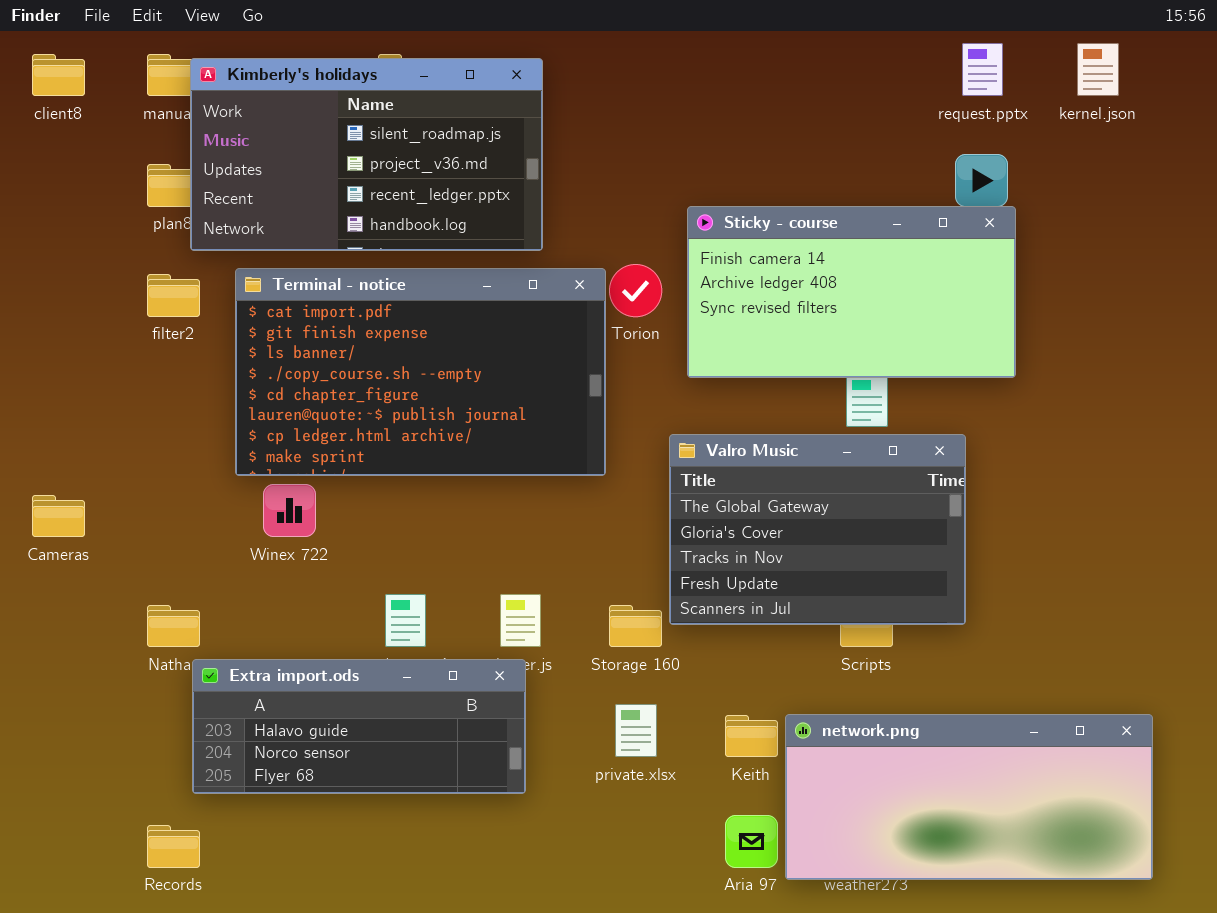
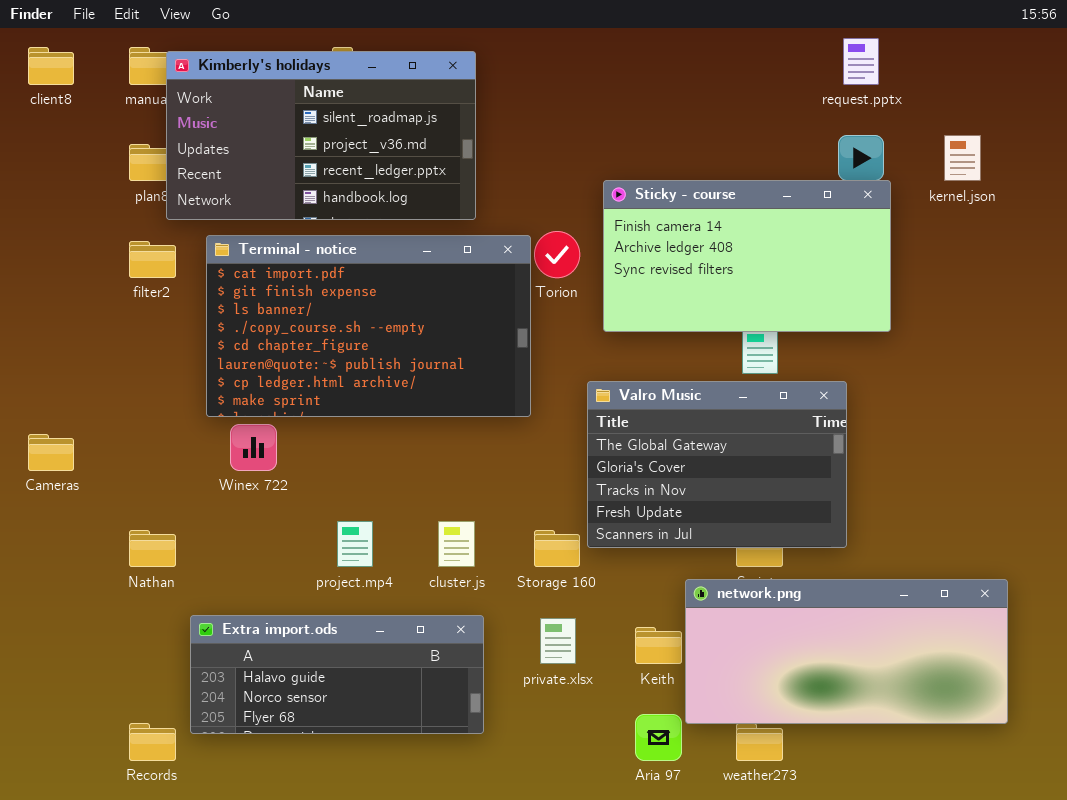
kernel.json: [1077,43,1119,96] -> [944,135,981,181], moved
Extra import.ods: [192,659,526,794] -> [190,615,484,734], moved
network.png: [785,714,1153,880] -> [685,579,1008,724], moved

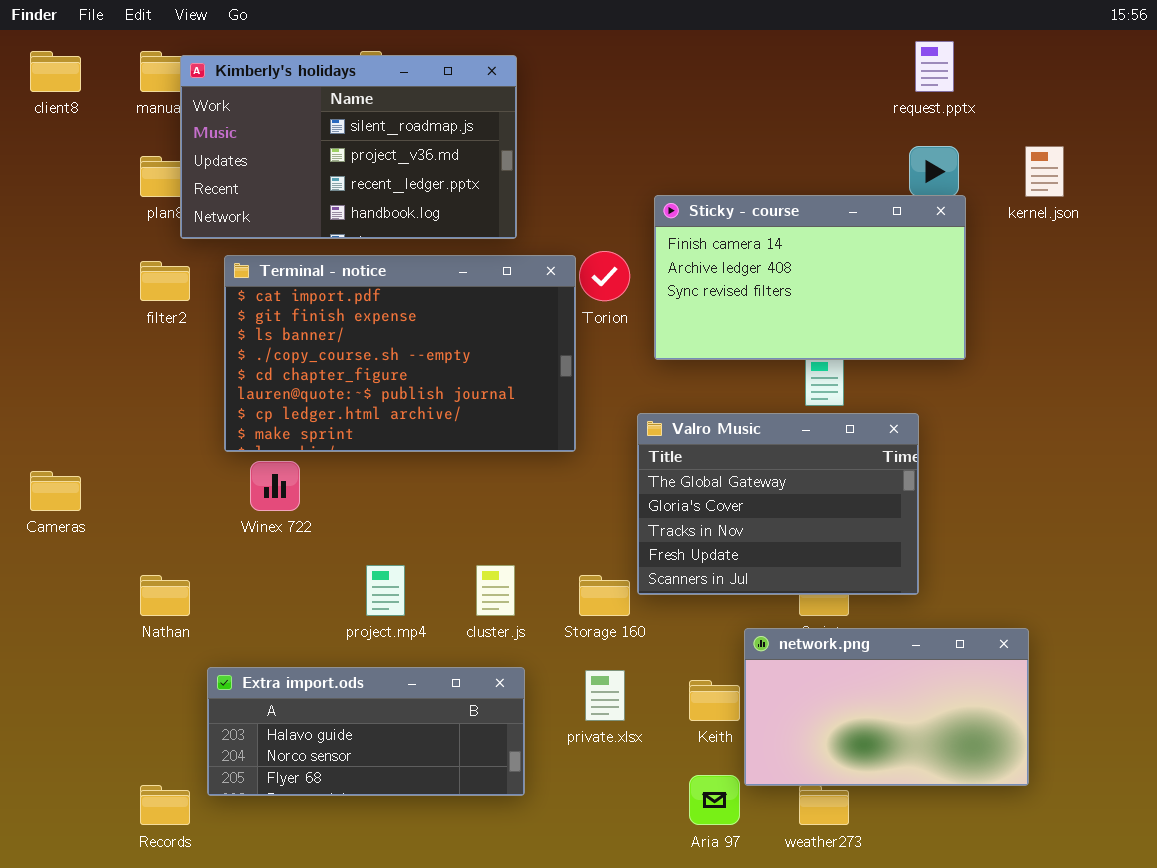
network.png: [685,579,1008,724] -> [744,628,1029,786], resized

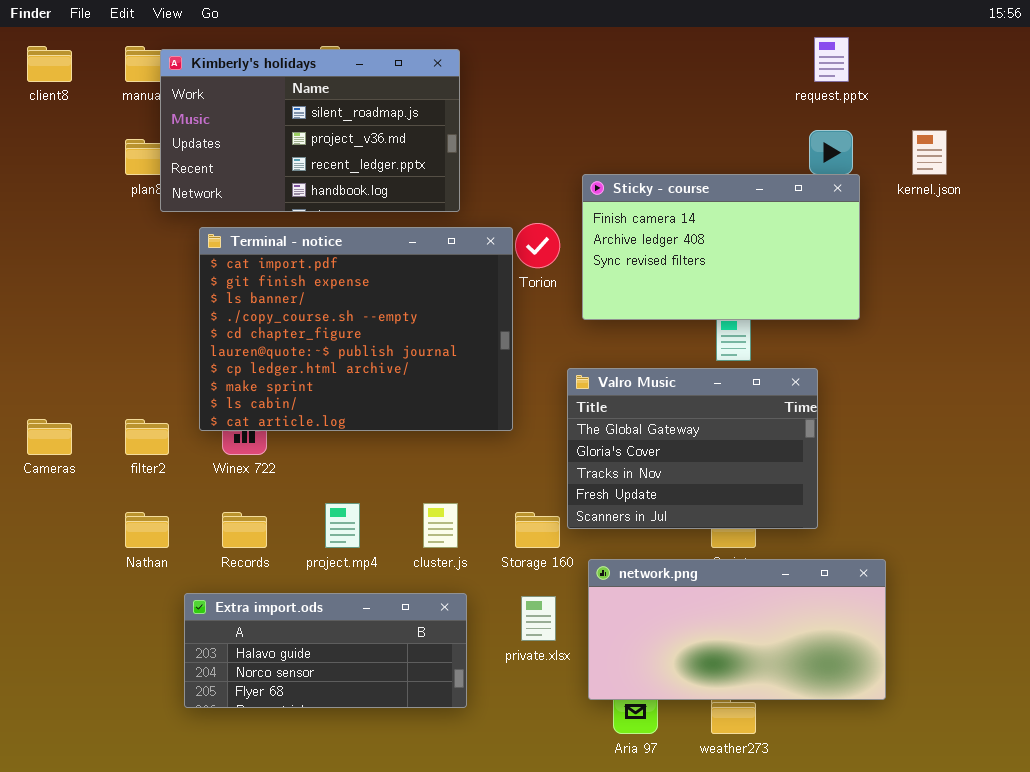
Terminal - notice: [224,255,576,452] -> [199,227,513,431], resized
filter2: [140,261,190,301] -> [125,419,169,455], moved
network.png: [744,628,1029,786] -> [588,559,886,700], moved, resized
Records: [140,785,190,825] -> [222,512,267,548], moved

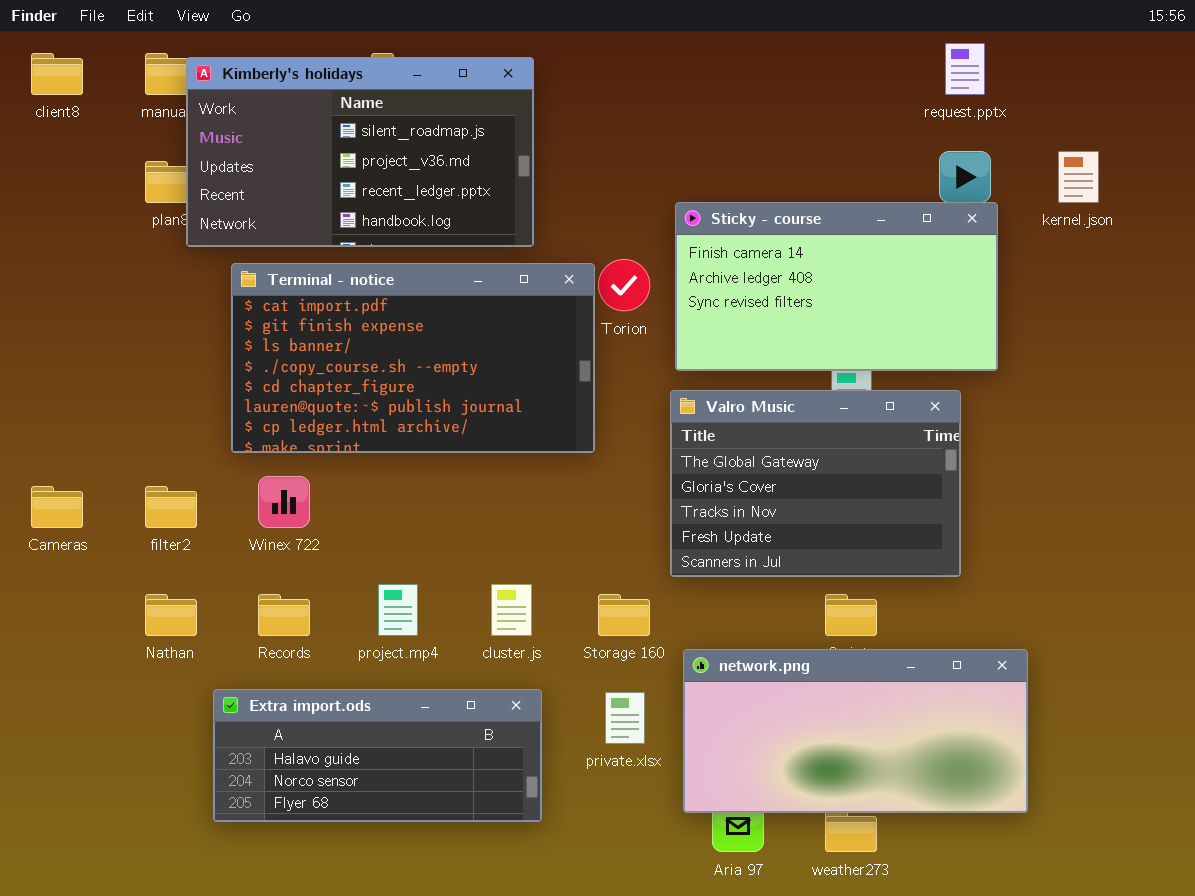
Terminal - notice: [199,227,513,431] -> [231,263,595,453], resized
Valro Music: [567,368,818,529] -> [670,390,961,577], moved

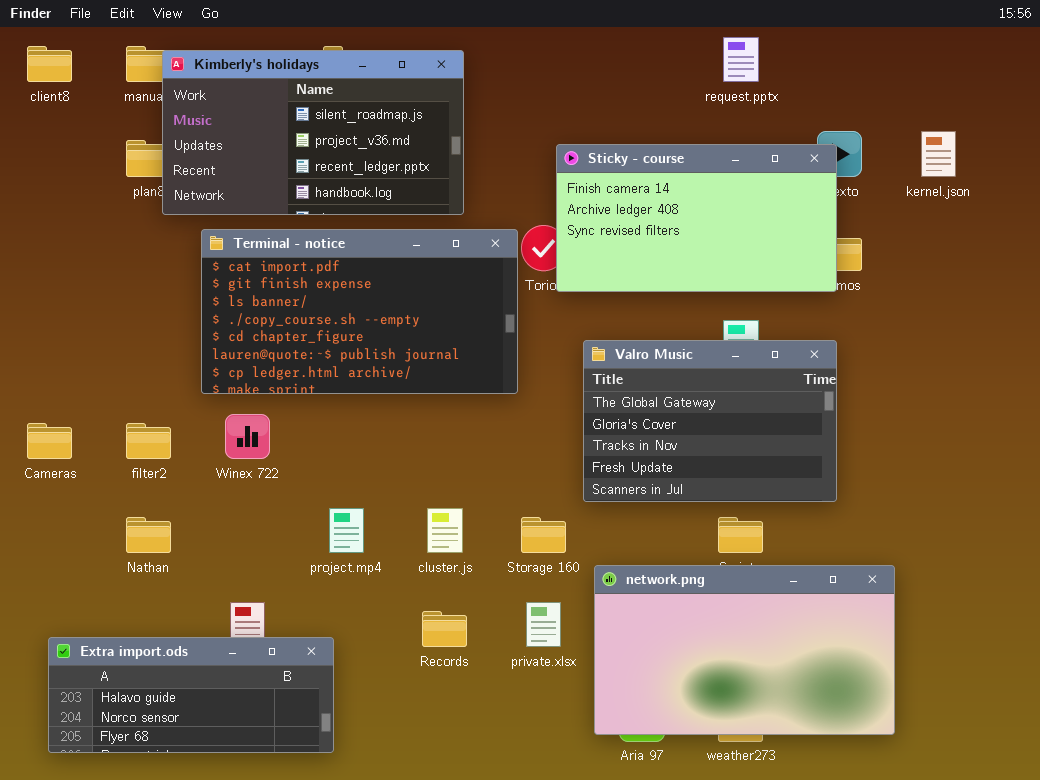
request.pptx: [945,43,985,95] -> [723,37,759,82], moved
Sticky - course: [675,202,998,371] -> [556,144,837,292], moved
Records: [258,594,310,636] -> [422,611,467,647], moved
network.png: [683,649,1028,813] -> [594,565,895,735], resized
Extra import.ods: [213,689,542,822] -> [48,637,334,753], moved

